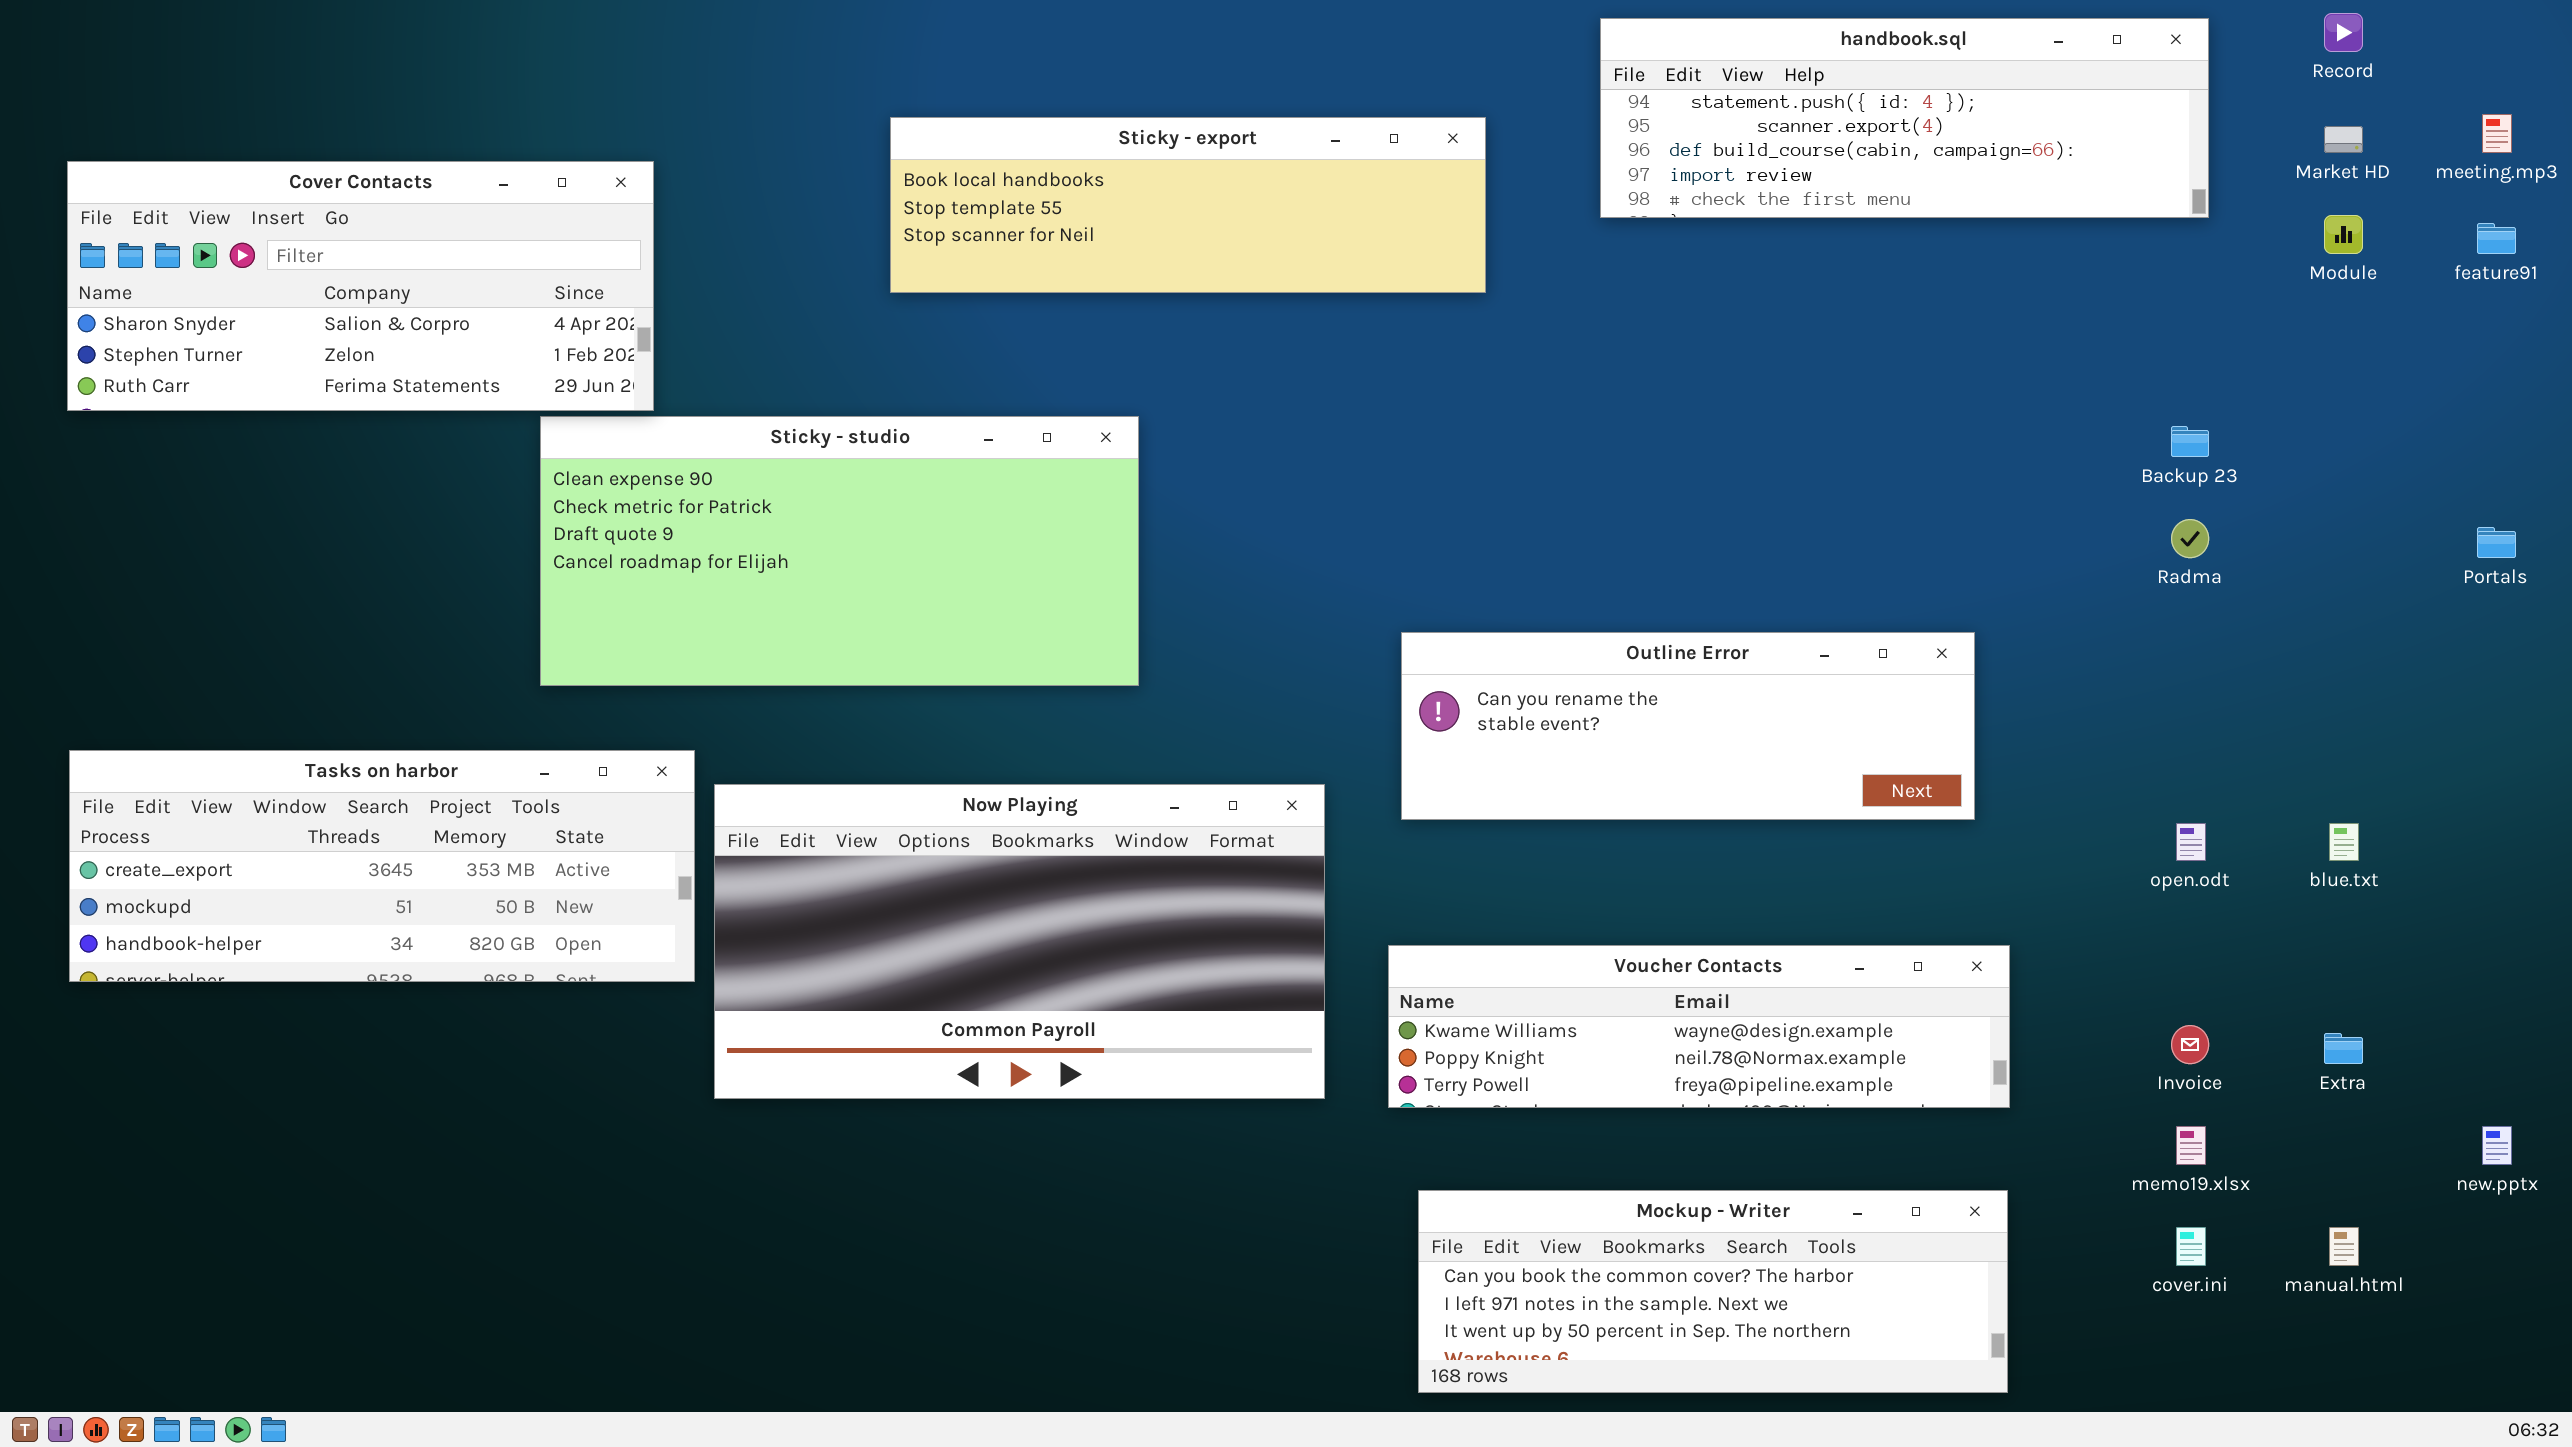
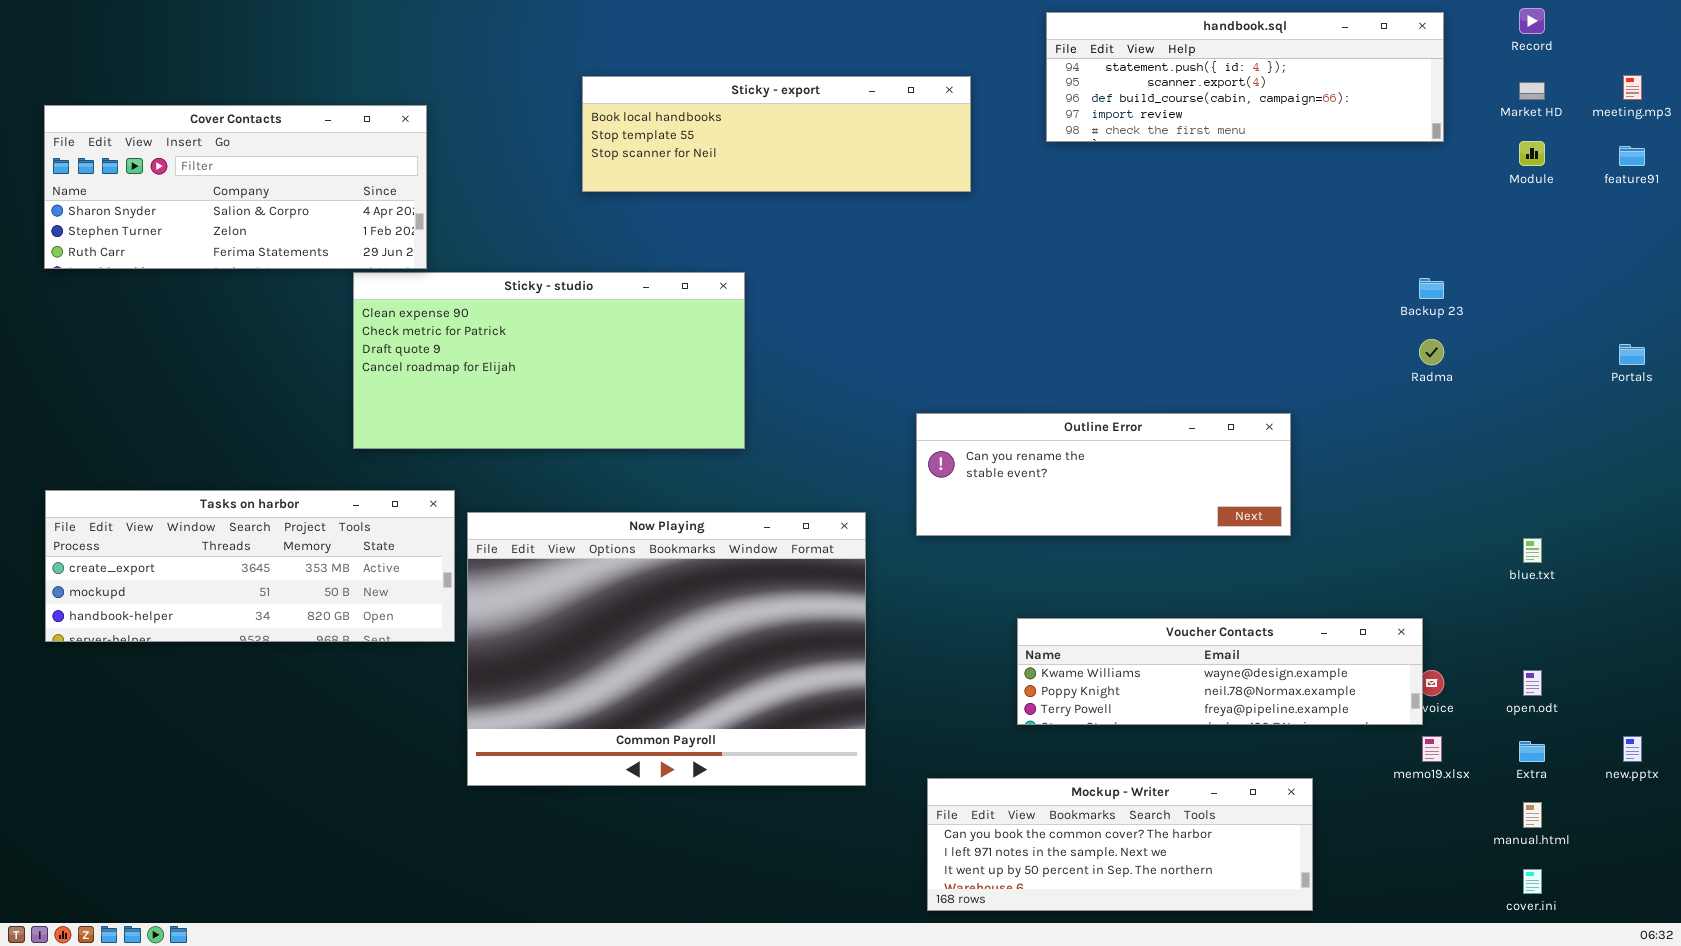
Now Playing: [714,784,1325,1099] -> [467,512,866,786], resized
open.odt: [2176,823,2206,861] -> [1523,670,1542,696], moved
Voucher Contacts: [1388,945,2010,1108] -> [1017,618,1423,725], moved
Extra: [2324,1033,2363,1064] -> [1519,741,1545,762], moved
cover.ini: [2176,1227,2206,1266] -> [1523,869,1542,894], moved

